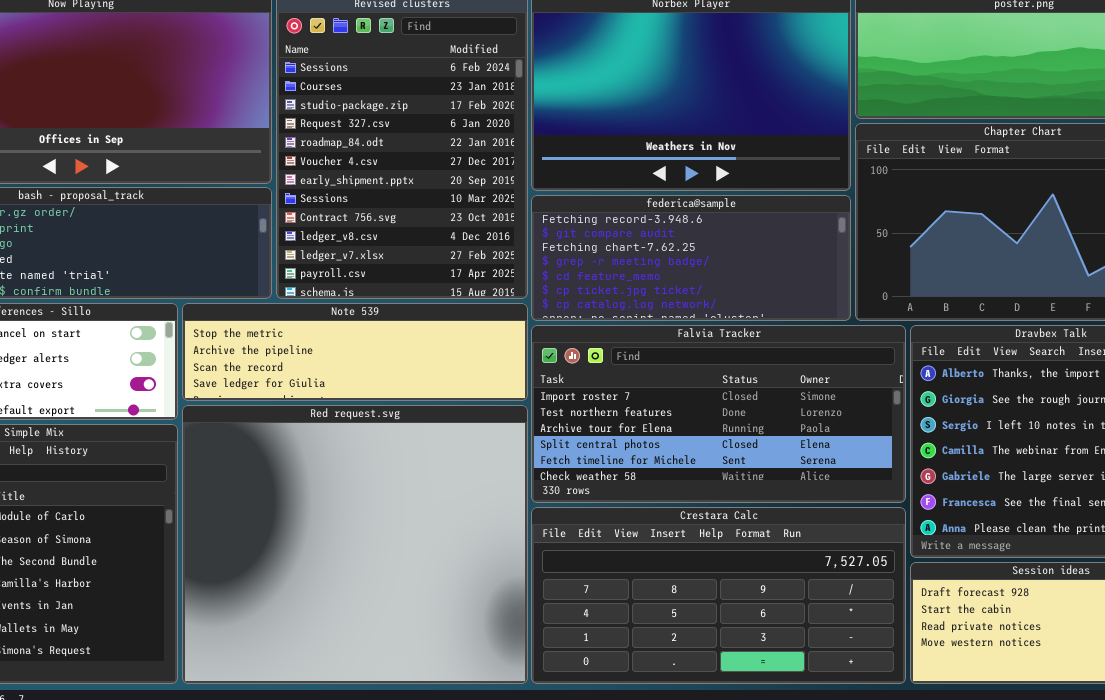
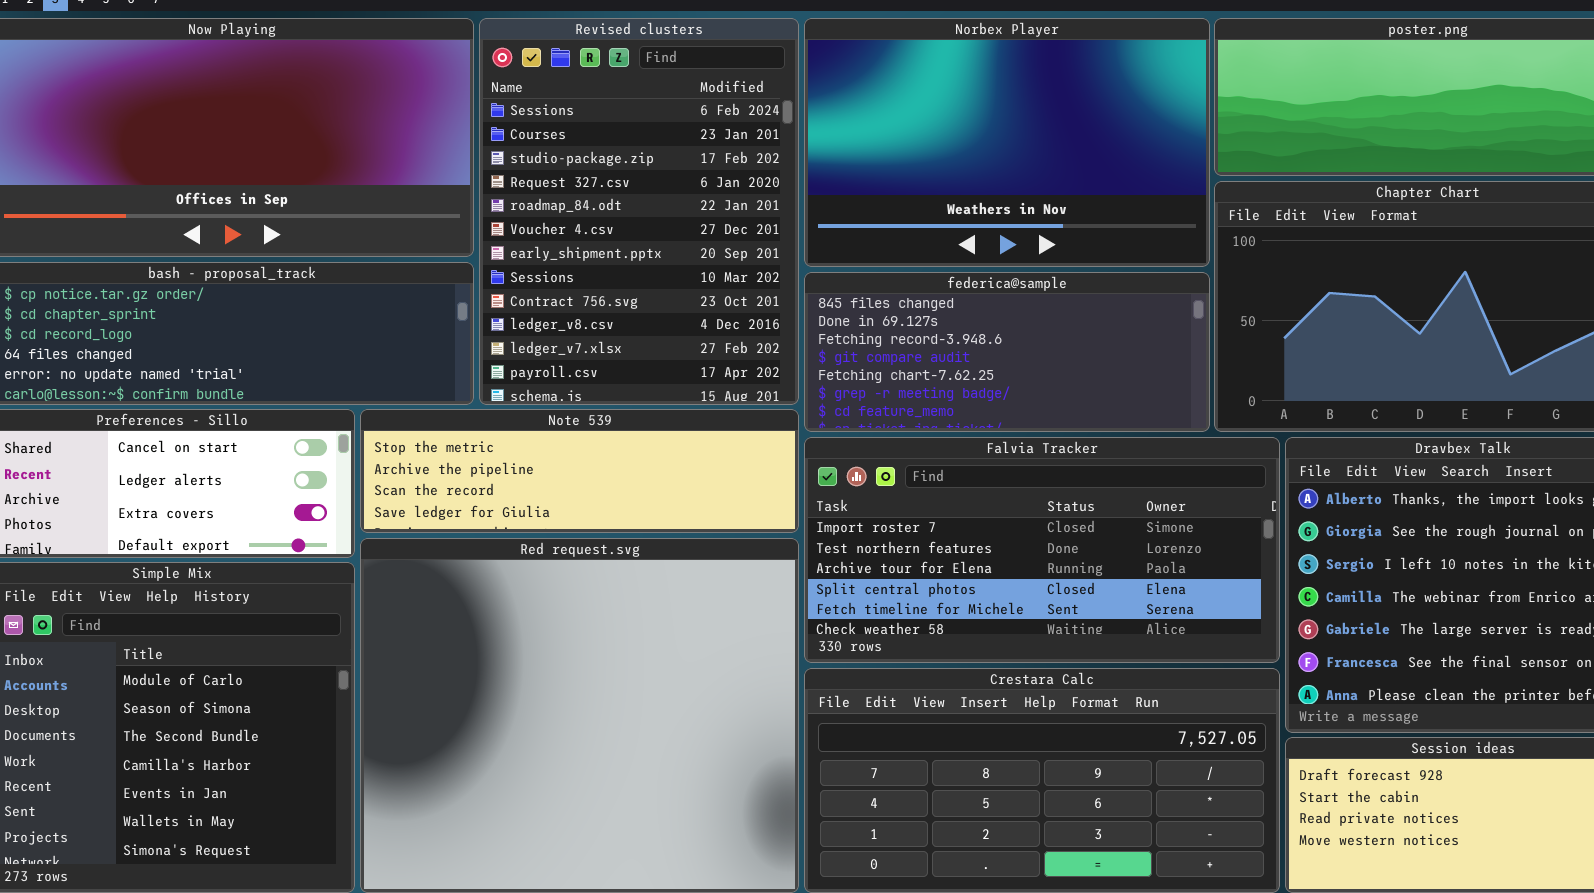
federica@sample: [531,195,851,321] -> [804,272,1210,432], scrolled up 2 rows

